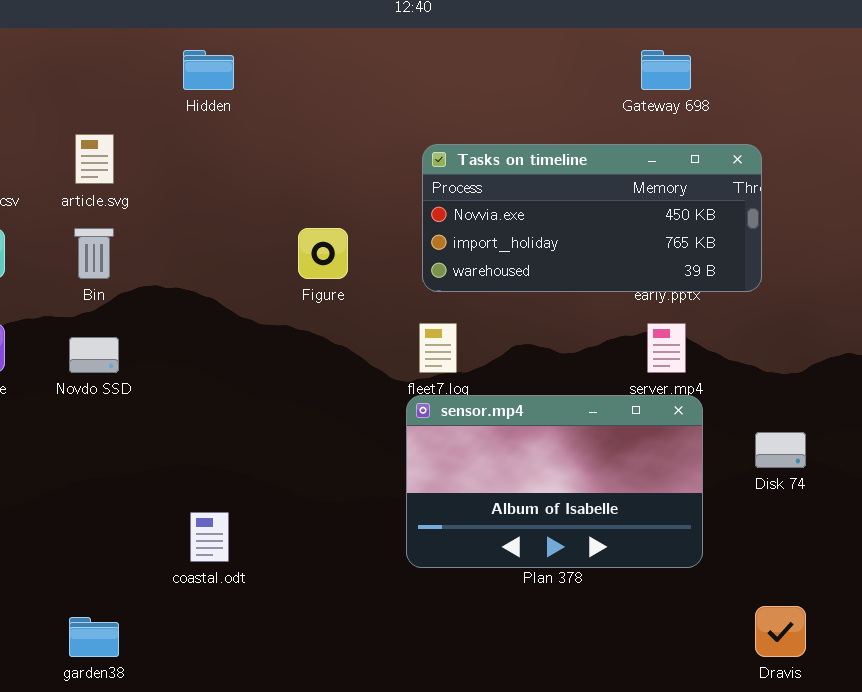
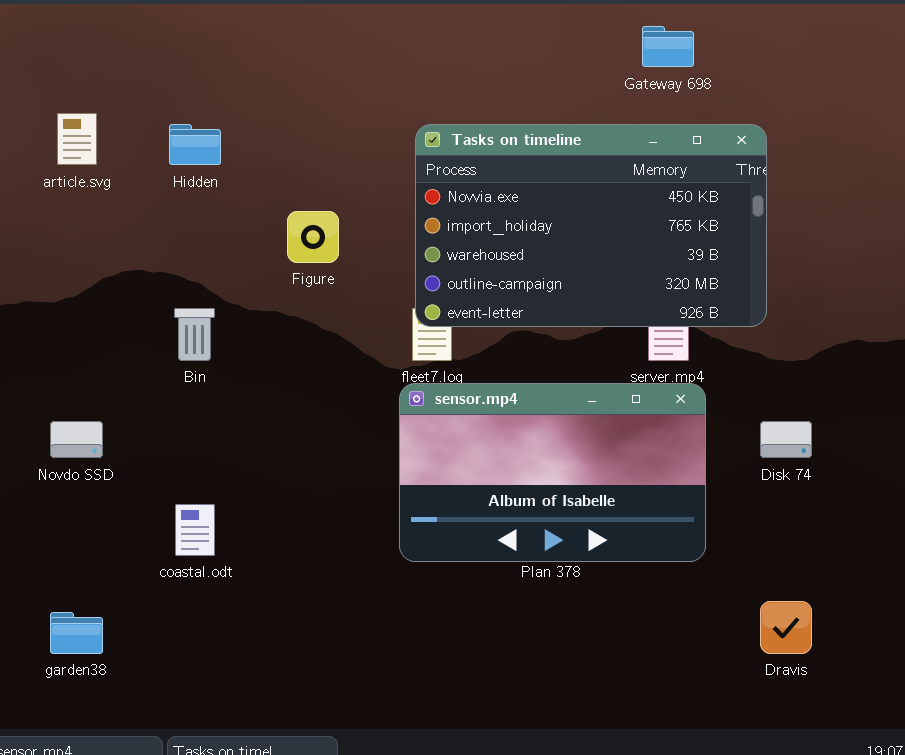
Hidden: [183,50,234,90] -> [169,124,221,165], moved
Tasks on timeline: [422,144,762,292] -> [415,124,767,327], resized
Bin: [74,228,114,279] -> [174,308,215,361], moved
Novdo SSD: [69,337,119,373] -> [50,421,103,458], moved

